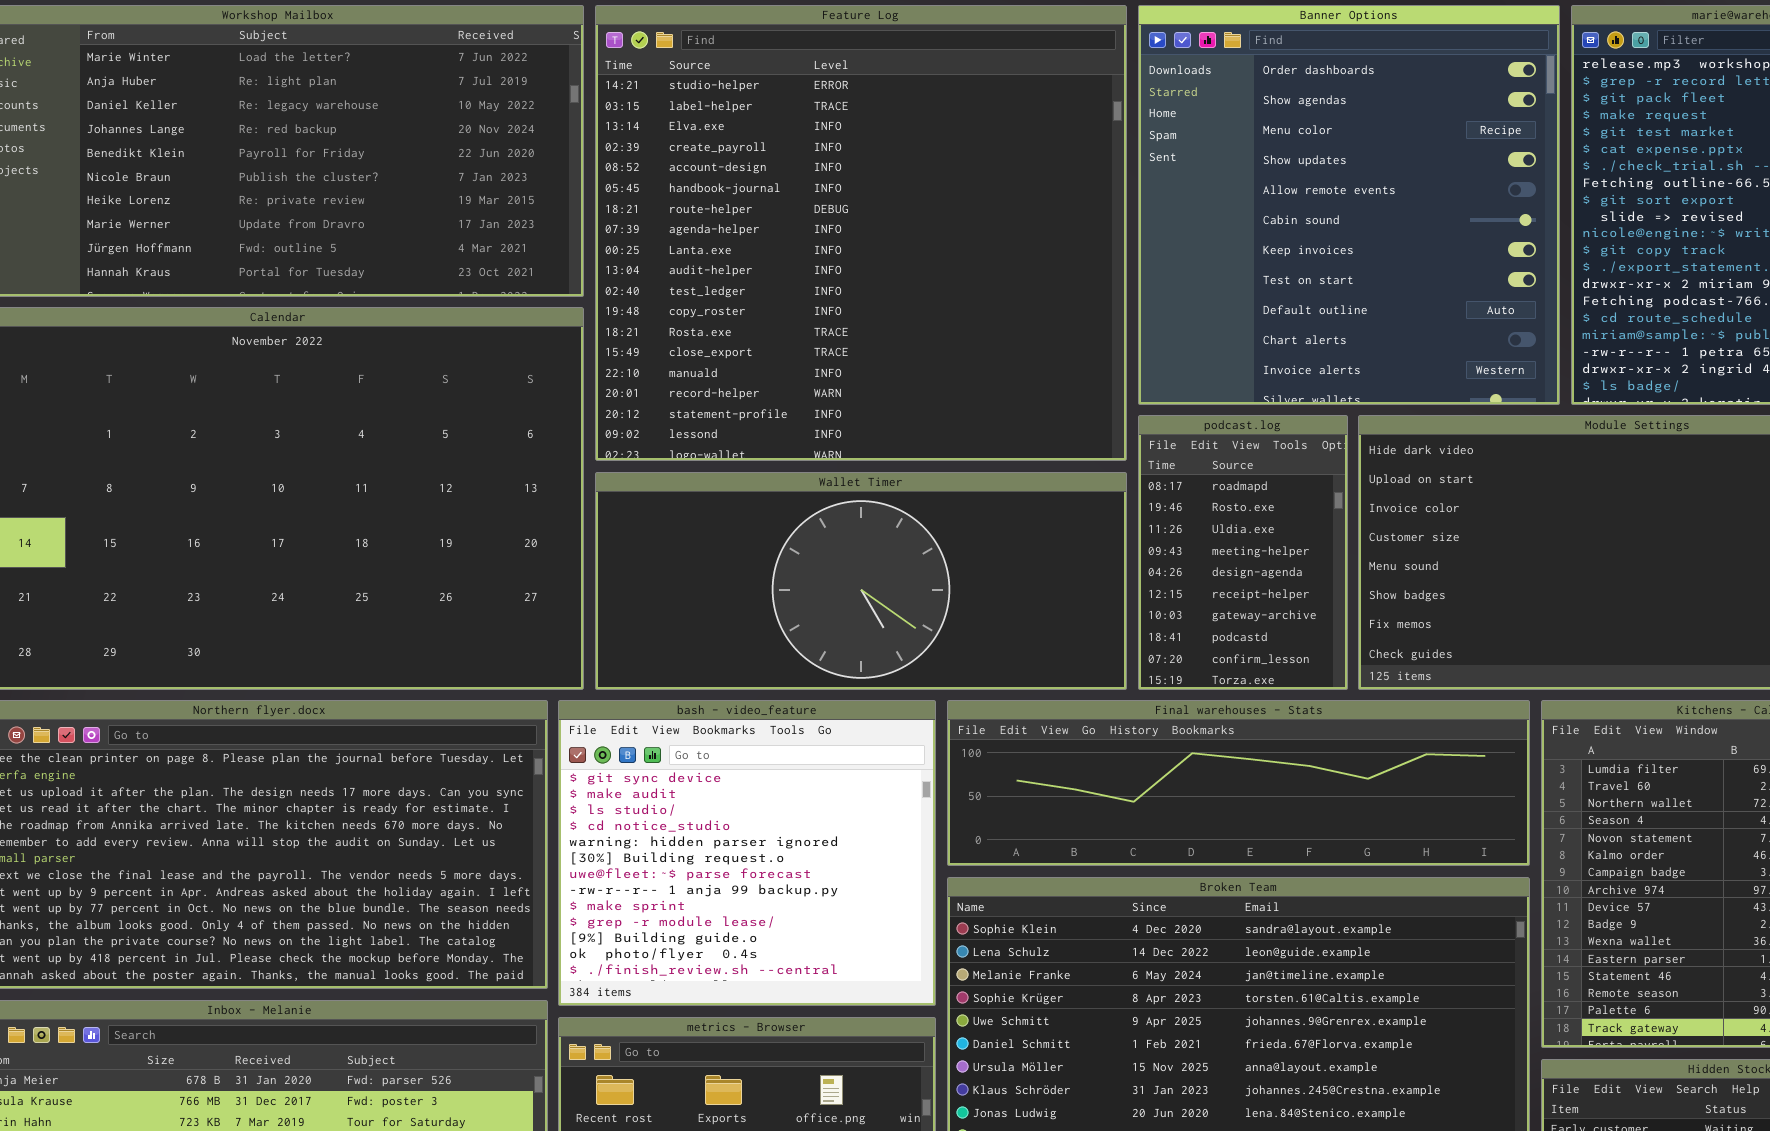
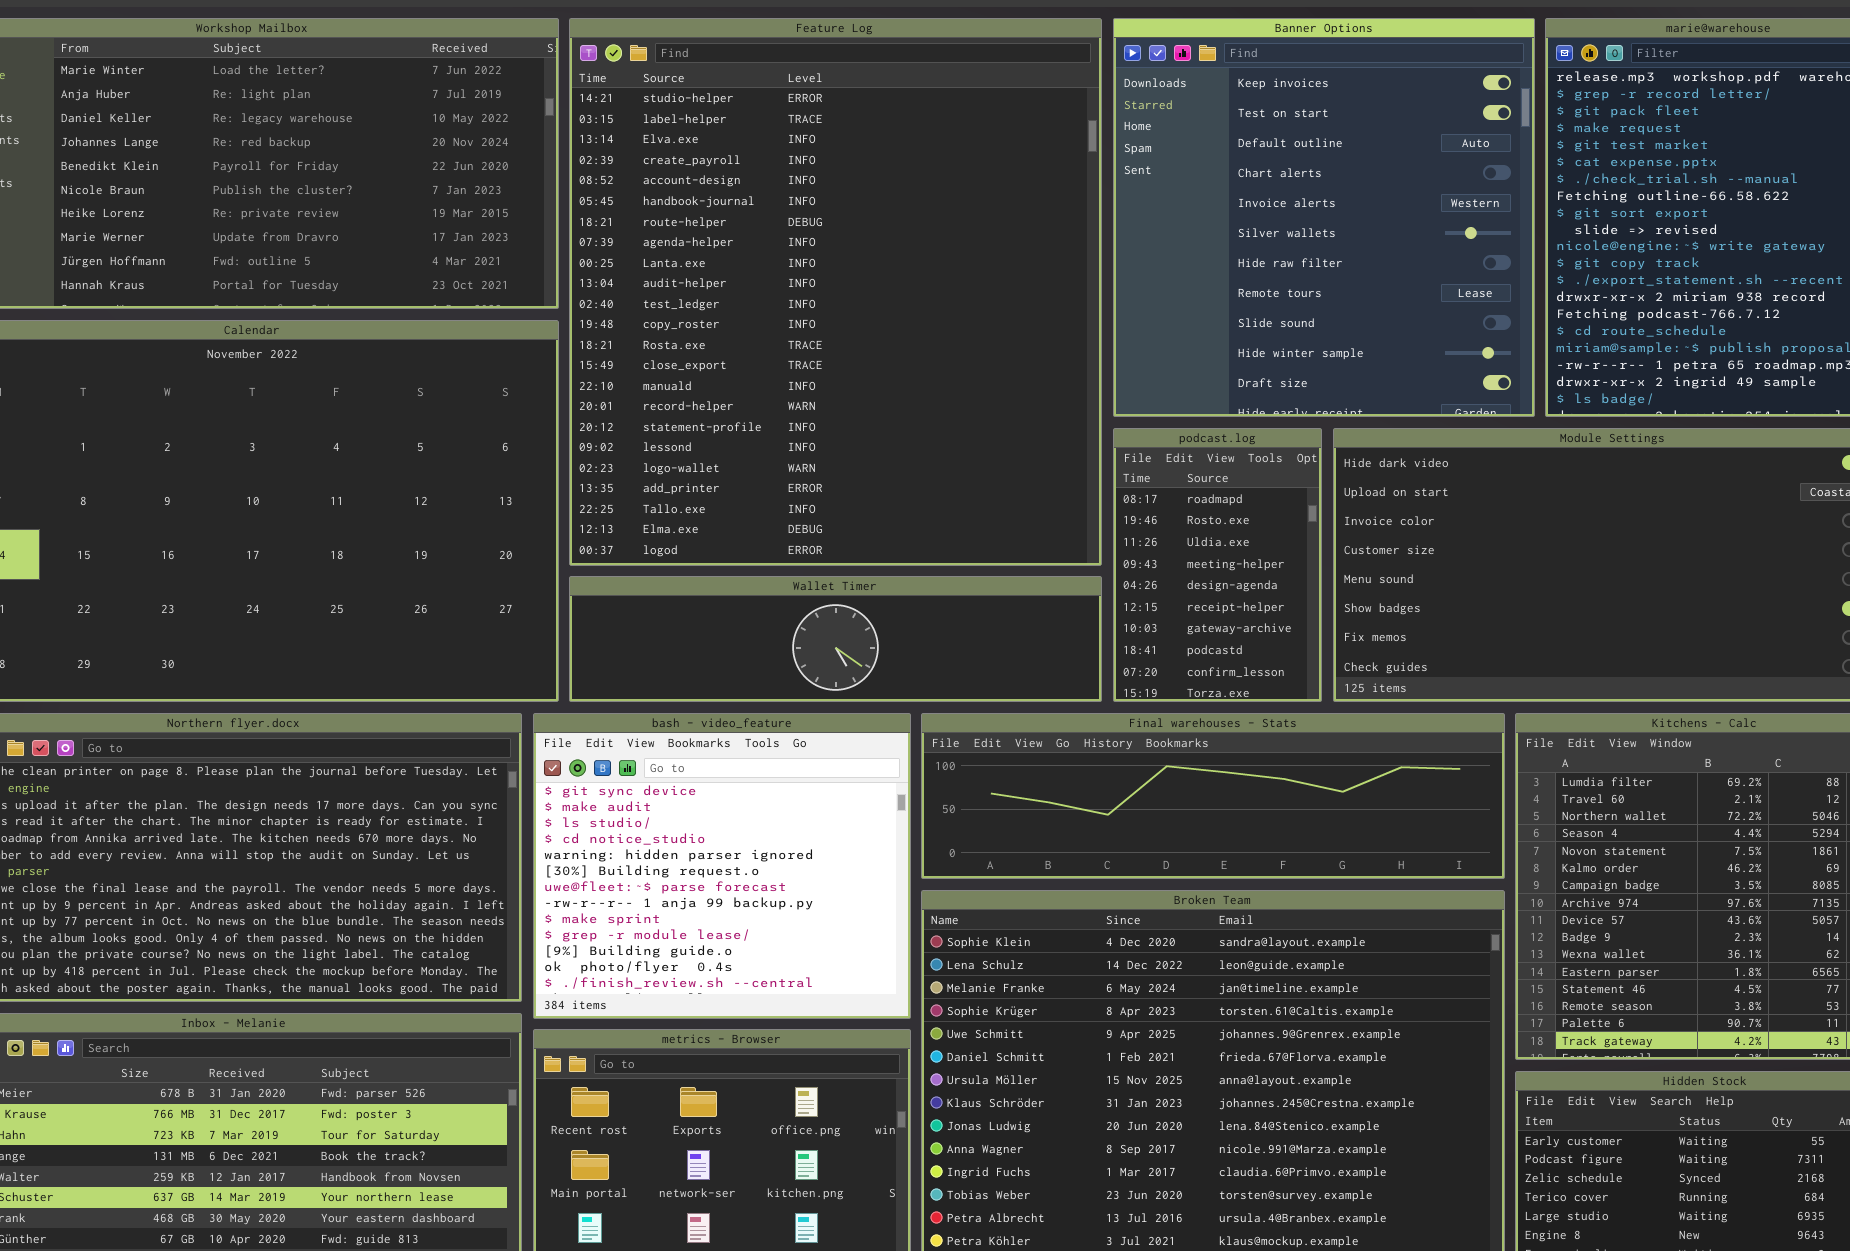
Feature Log: [595,5,1127,461] -> [569,18,1102,566], resized
Banner Options: [1138,5,1560,405] -> [1113,18,1535,417], scrolled down 6 rows
Wallet Timer: [595,472,1127,690] -> [569,576,1102,702], resized

